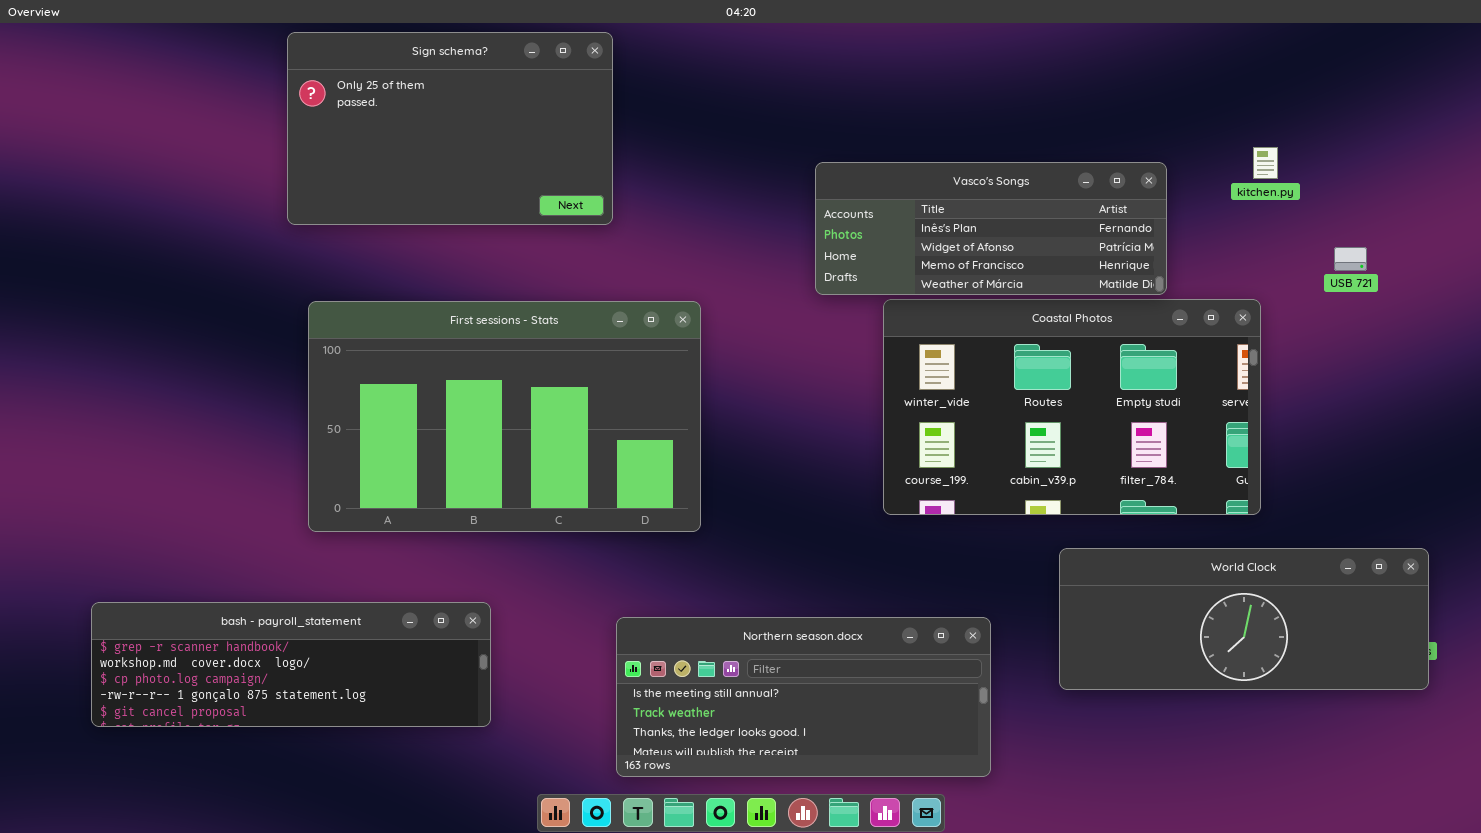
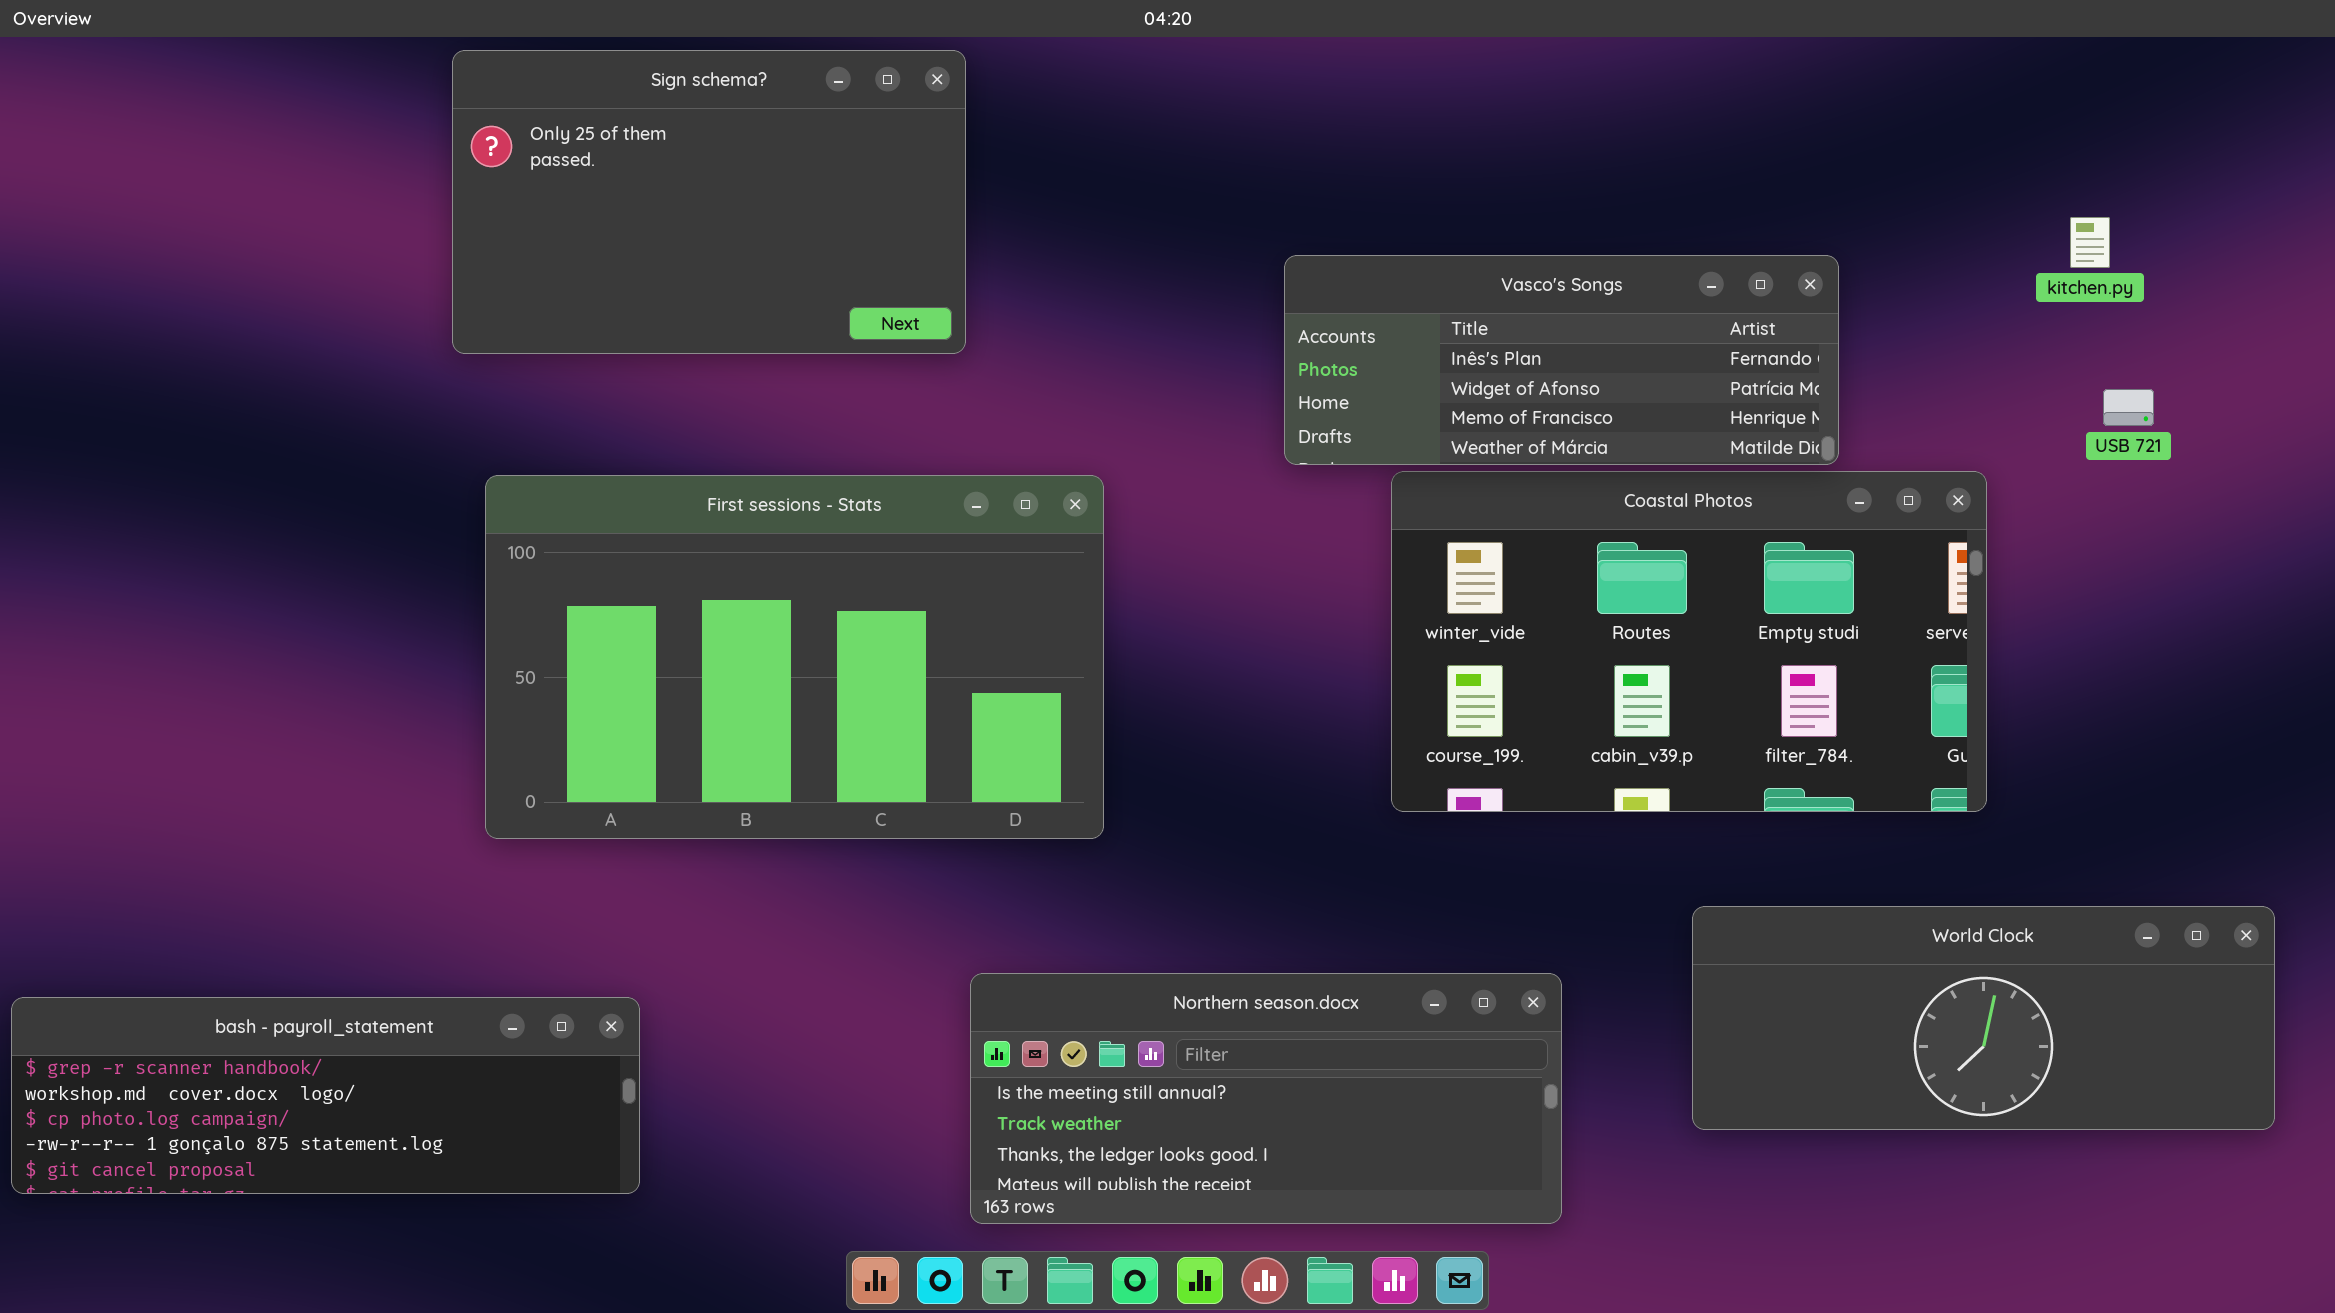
kitchen.py: [1253,147,1278,179] -> [2070,217,2110,268], moved
World Clock: [1059,548,1429,690] -> [1692,906,2275,1130], moved
bash - payroll_statement: [91,602,491,727] -> [11,997,640,1194], moved

